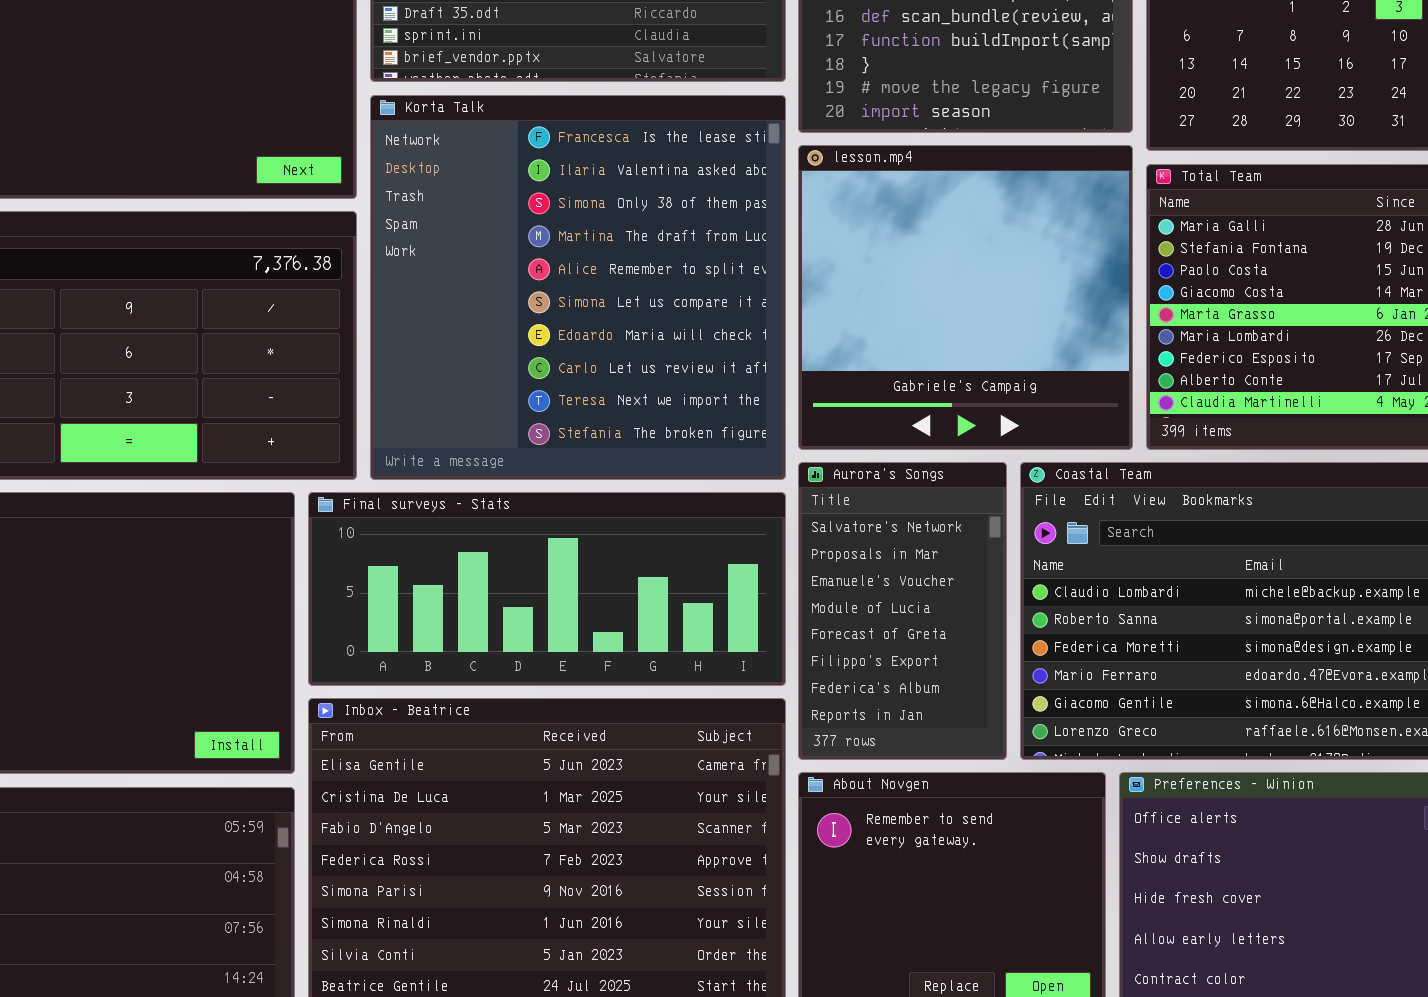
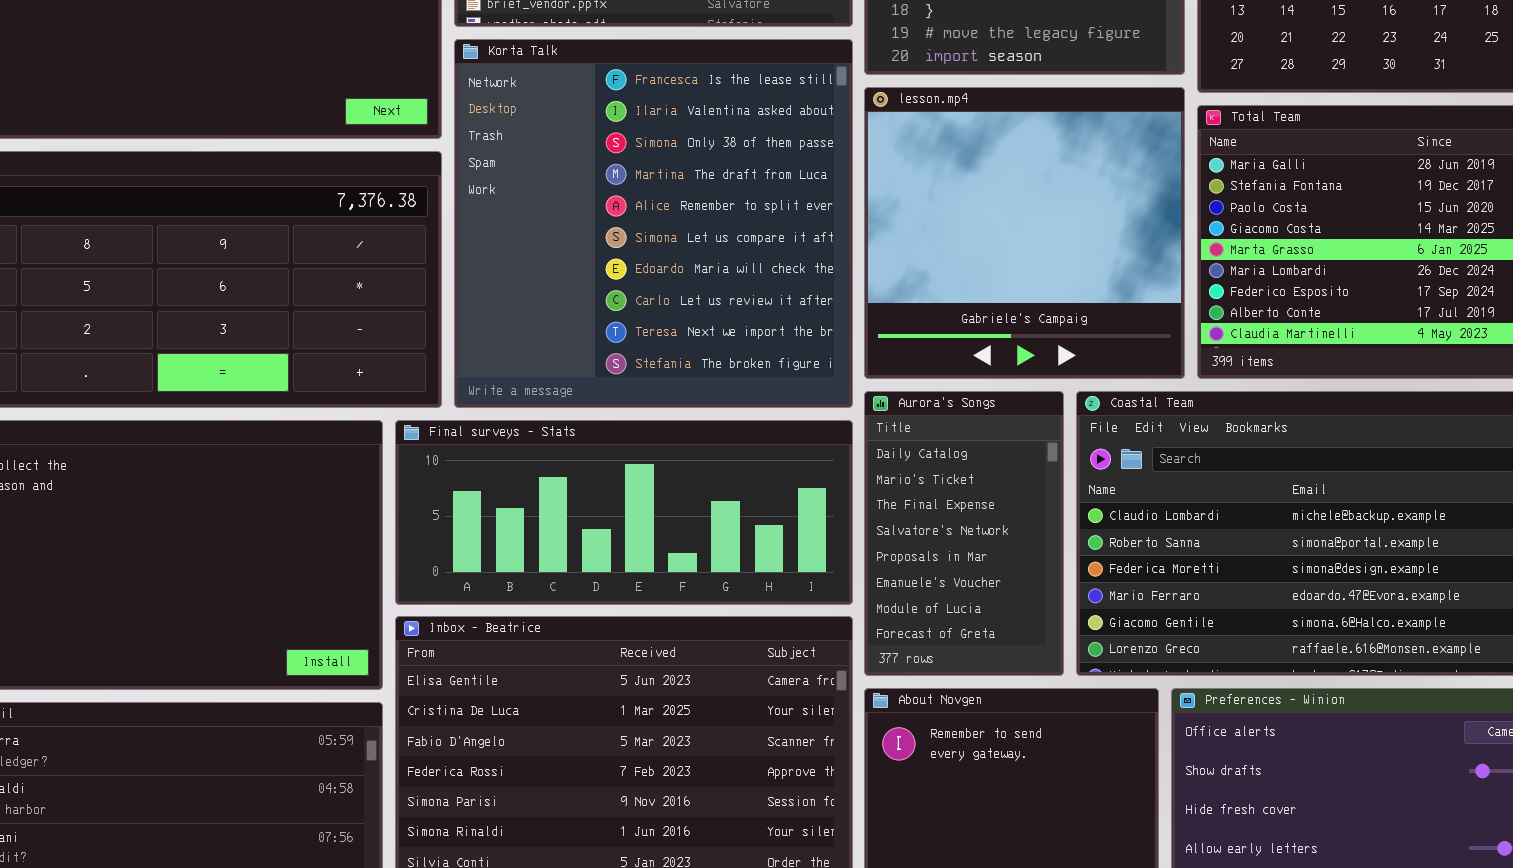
Aurora's Songs: [798,462,1007,760] -> [864,391,1064,676], scrolled up 3 rows

